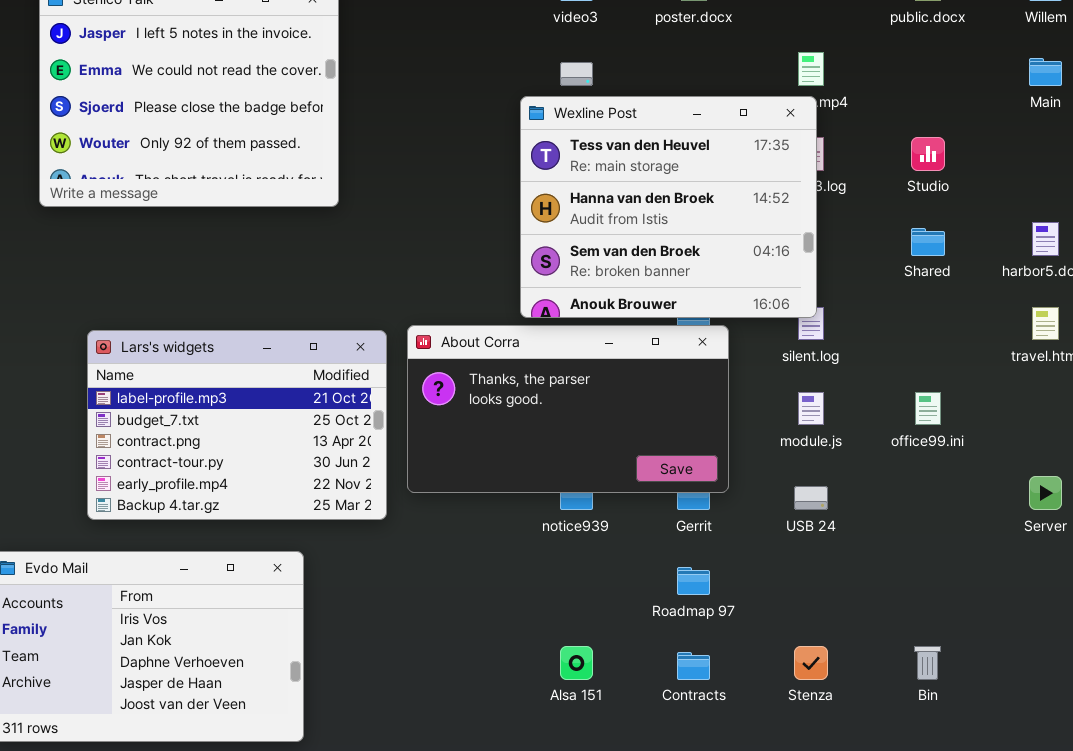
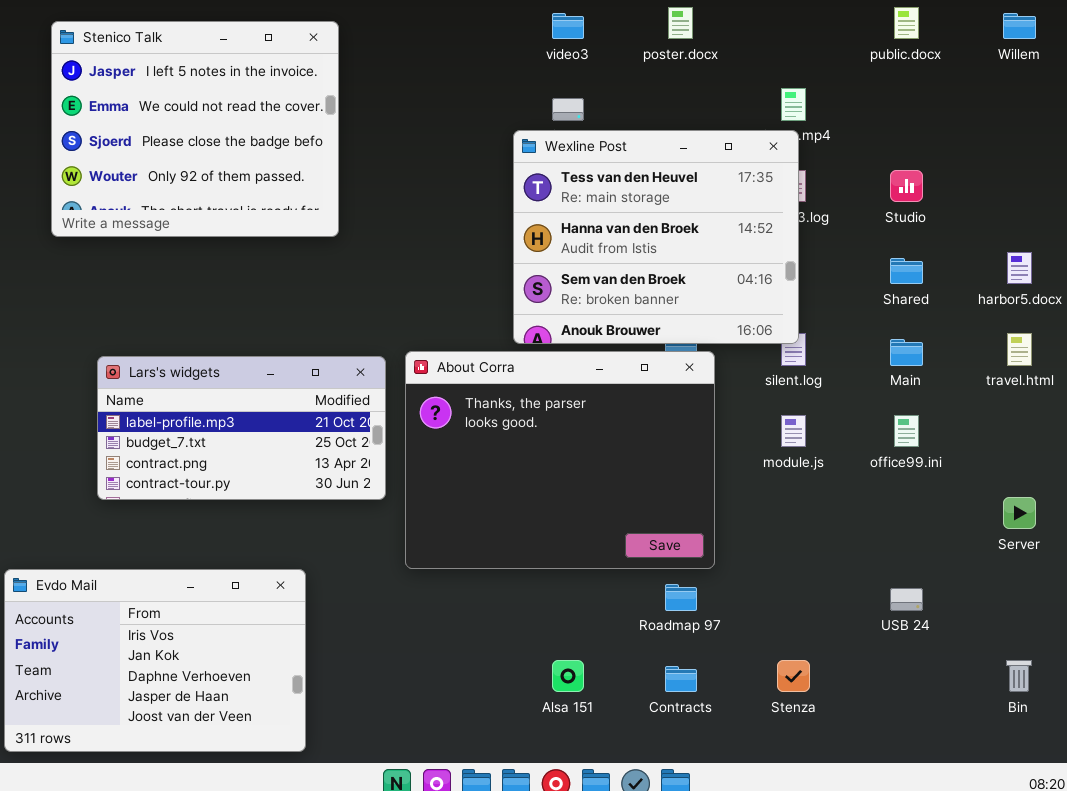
Main: [1029,58,1062,86] -> [890,339,923,366], moved
About Corra: [407,325,729,493] -> [405,351,715,569], resized
Lars's widgets: [87,330,387,520] -> [97,356,386,500], resized
USB 24: [794,486,828,510] -> [890,588,923,611], moved
Bin: [914,646,941,680] -> [1006,660,1032,692], moved

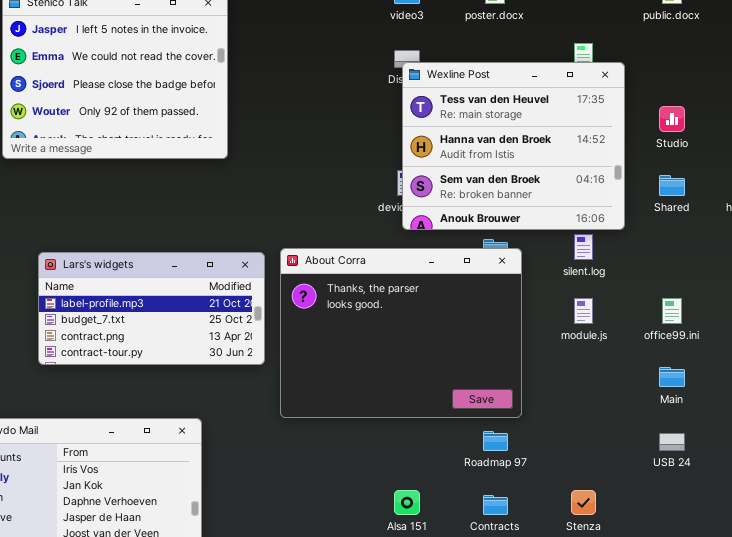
Wexline Post: [513,130,799,344] -> [402,62,625,230], moved
Main: [890,339,923,366] -> [659,367,685,387], moved

